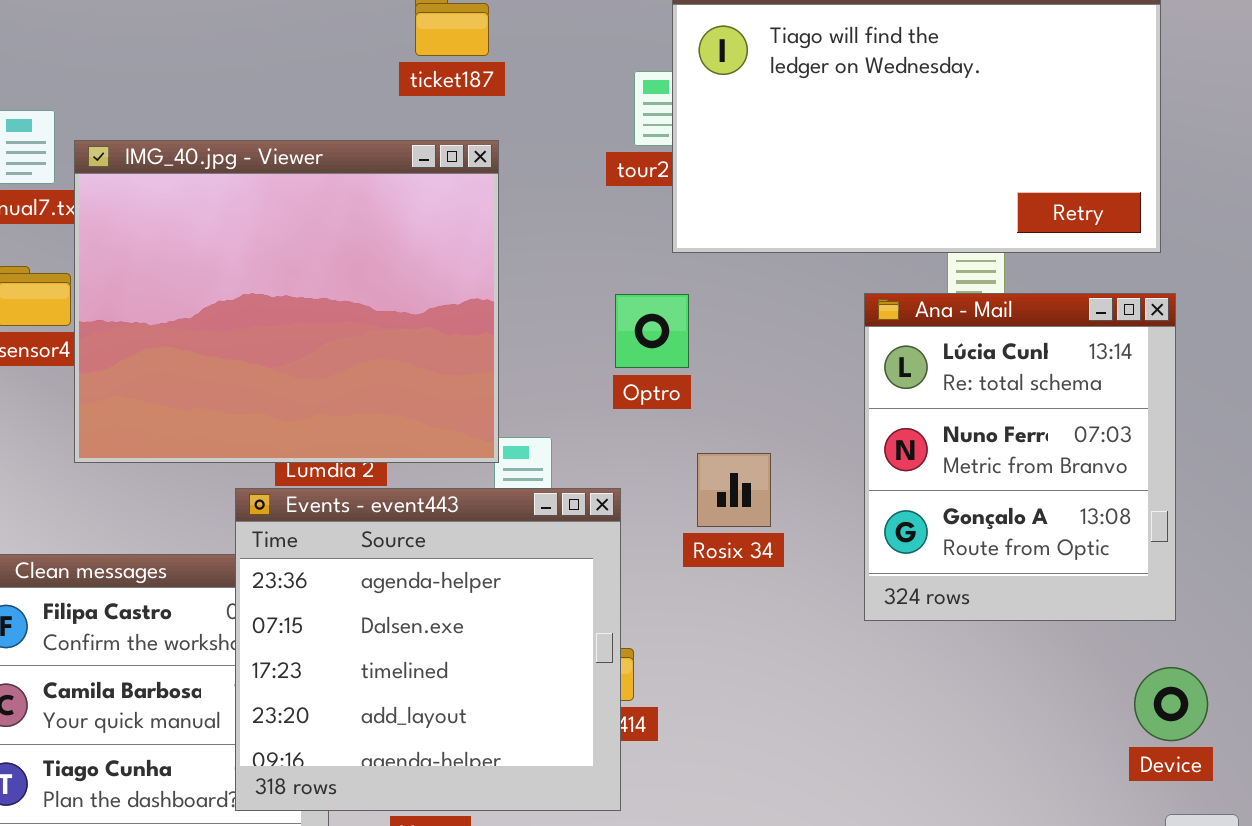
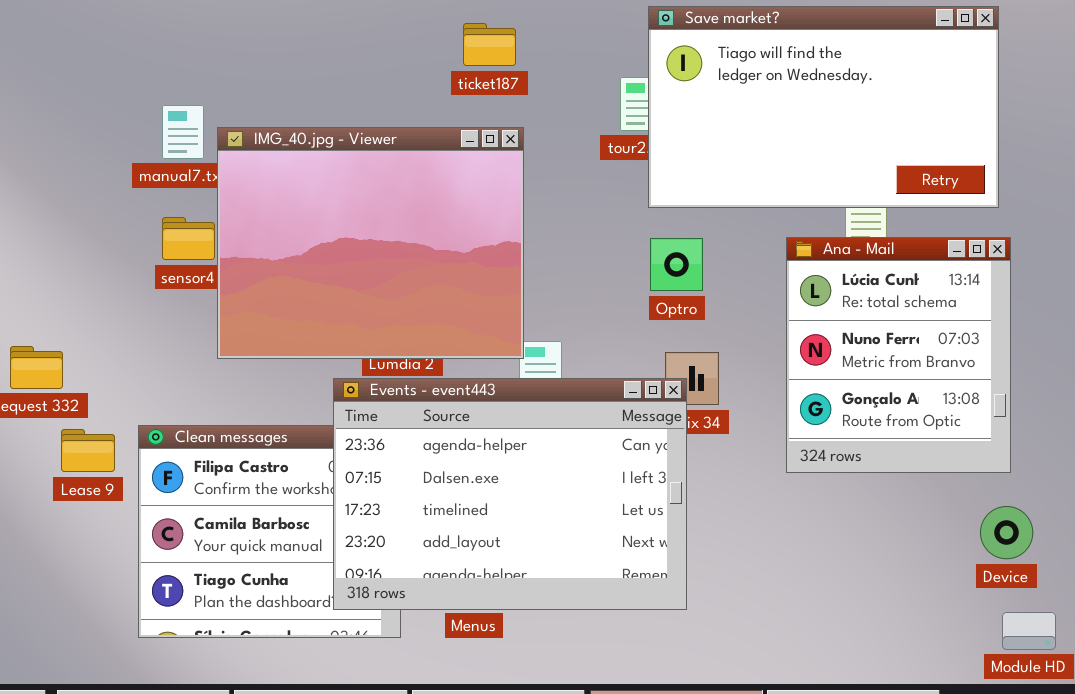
Optro: [615,294,689,368] -> [650,238,703,291], moved
Events - event443: [235,488,621,811] -> [333,378,687,610], resized

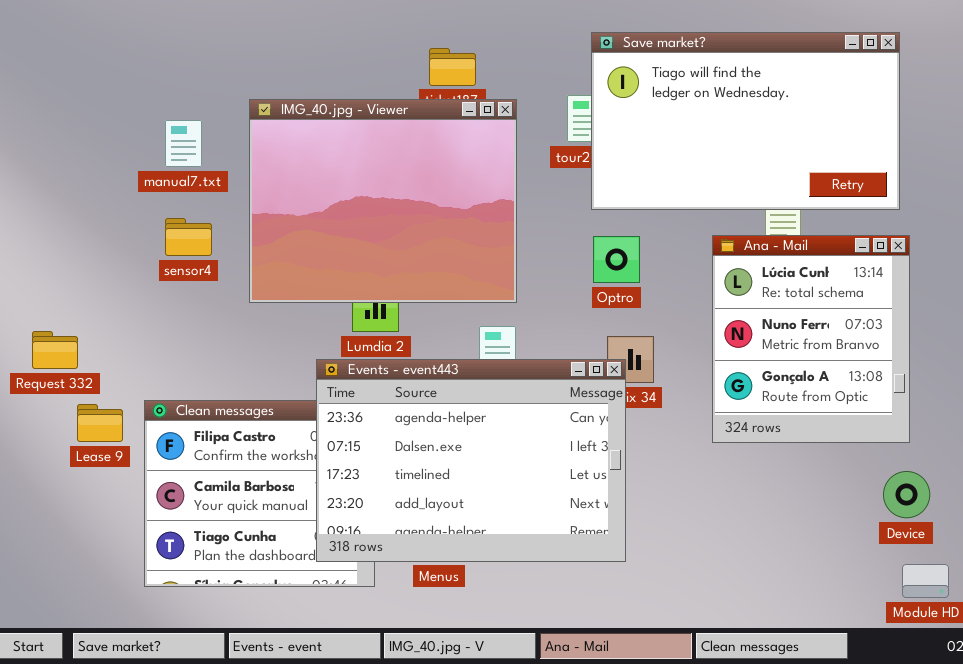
IMG_40.jpg - Viewer: [217,127,524,359] -> [249,99,517,303], moved

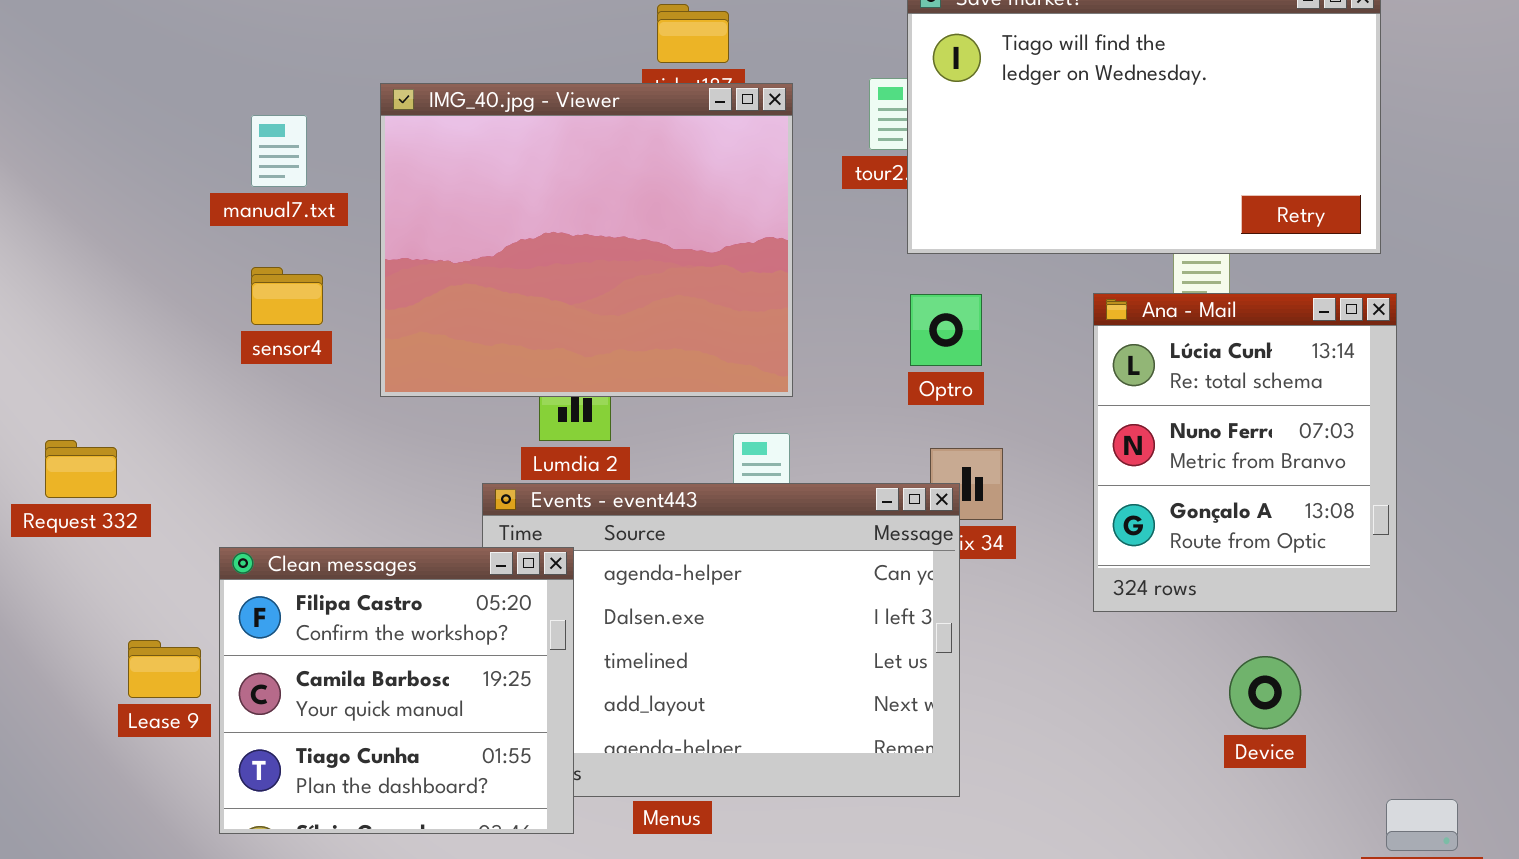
Clean messages: [144,400,375,587] -> [219,547,574,834], raised
Lease 9: [77,404,123,442] -> [128,640,201,698], moved
Device: [883,471,930,518] -> [1229,656,1301,729], moved

